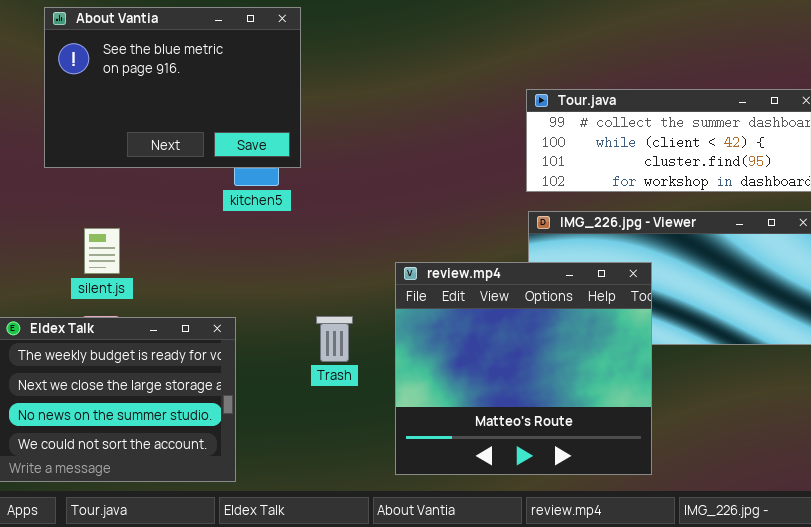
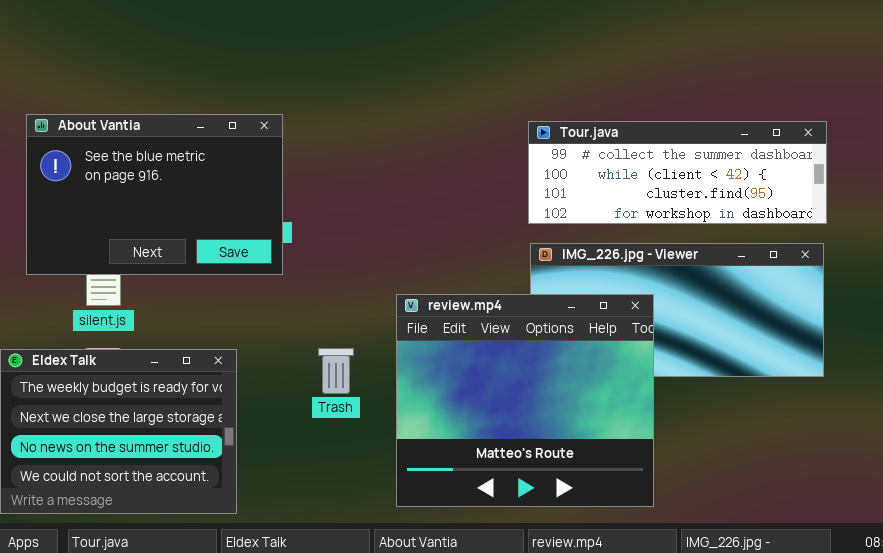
About Vantia: [44,7,301,168] -> [26,114,283,275], moved

